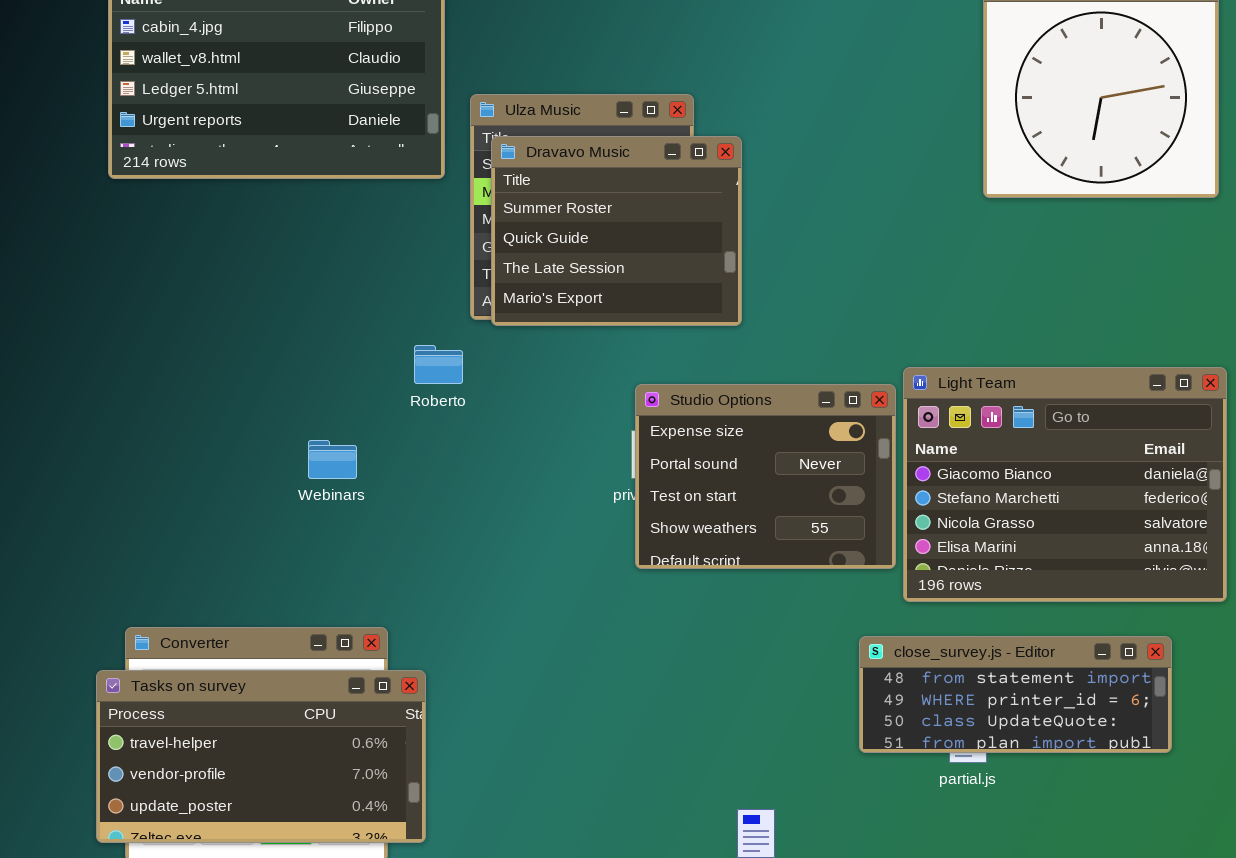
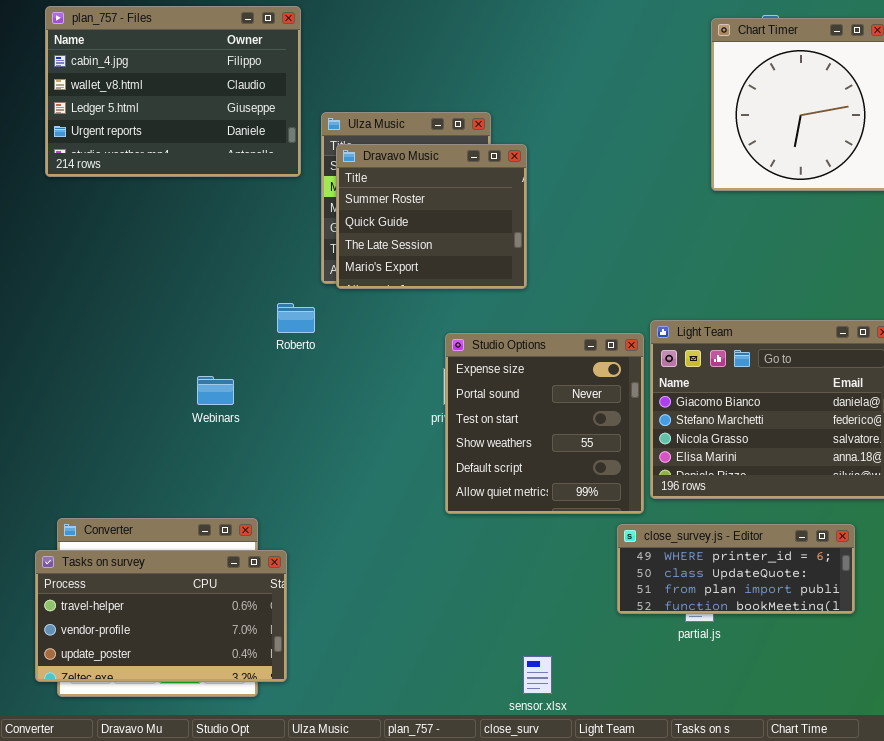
Studio Options: [635,384,896,569] -> [445,333,644,514], resized
close_survey.js - Editor: [859,636,1172,753] -> [617,524,855,614], scrolled down 1 row

